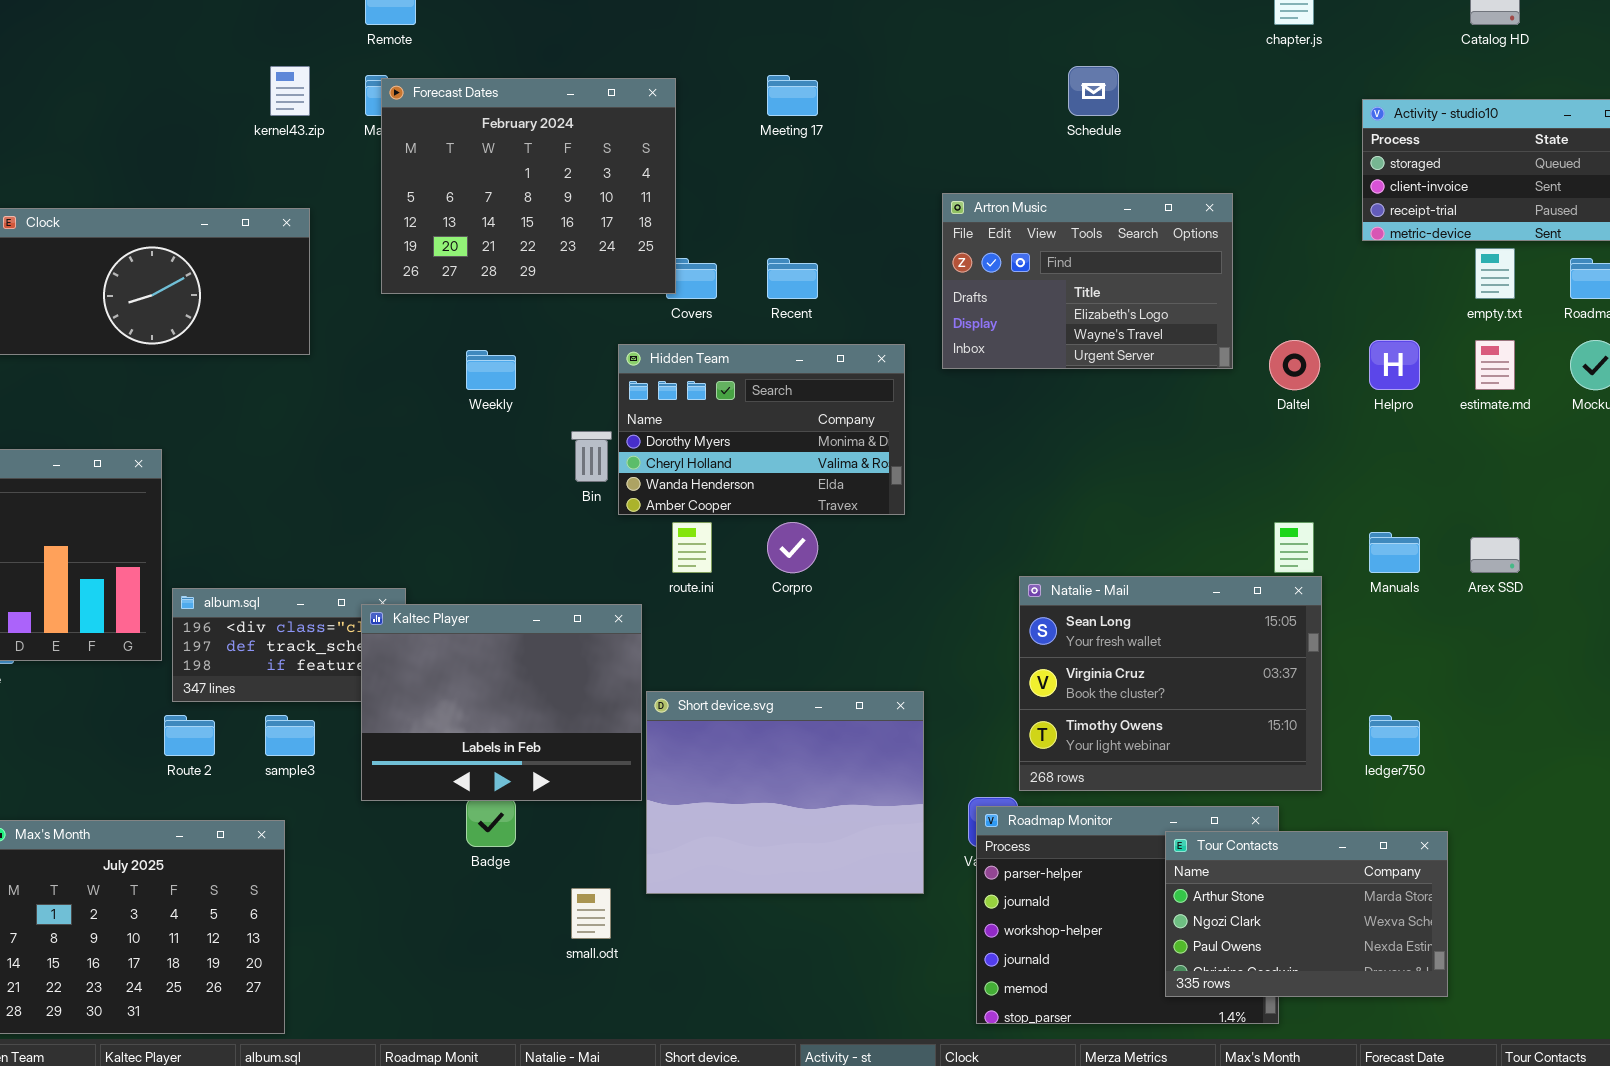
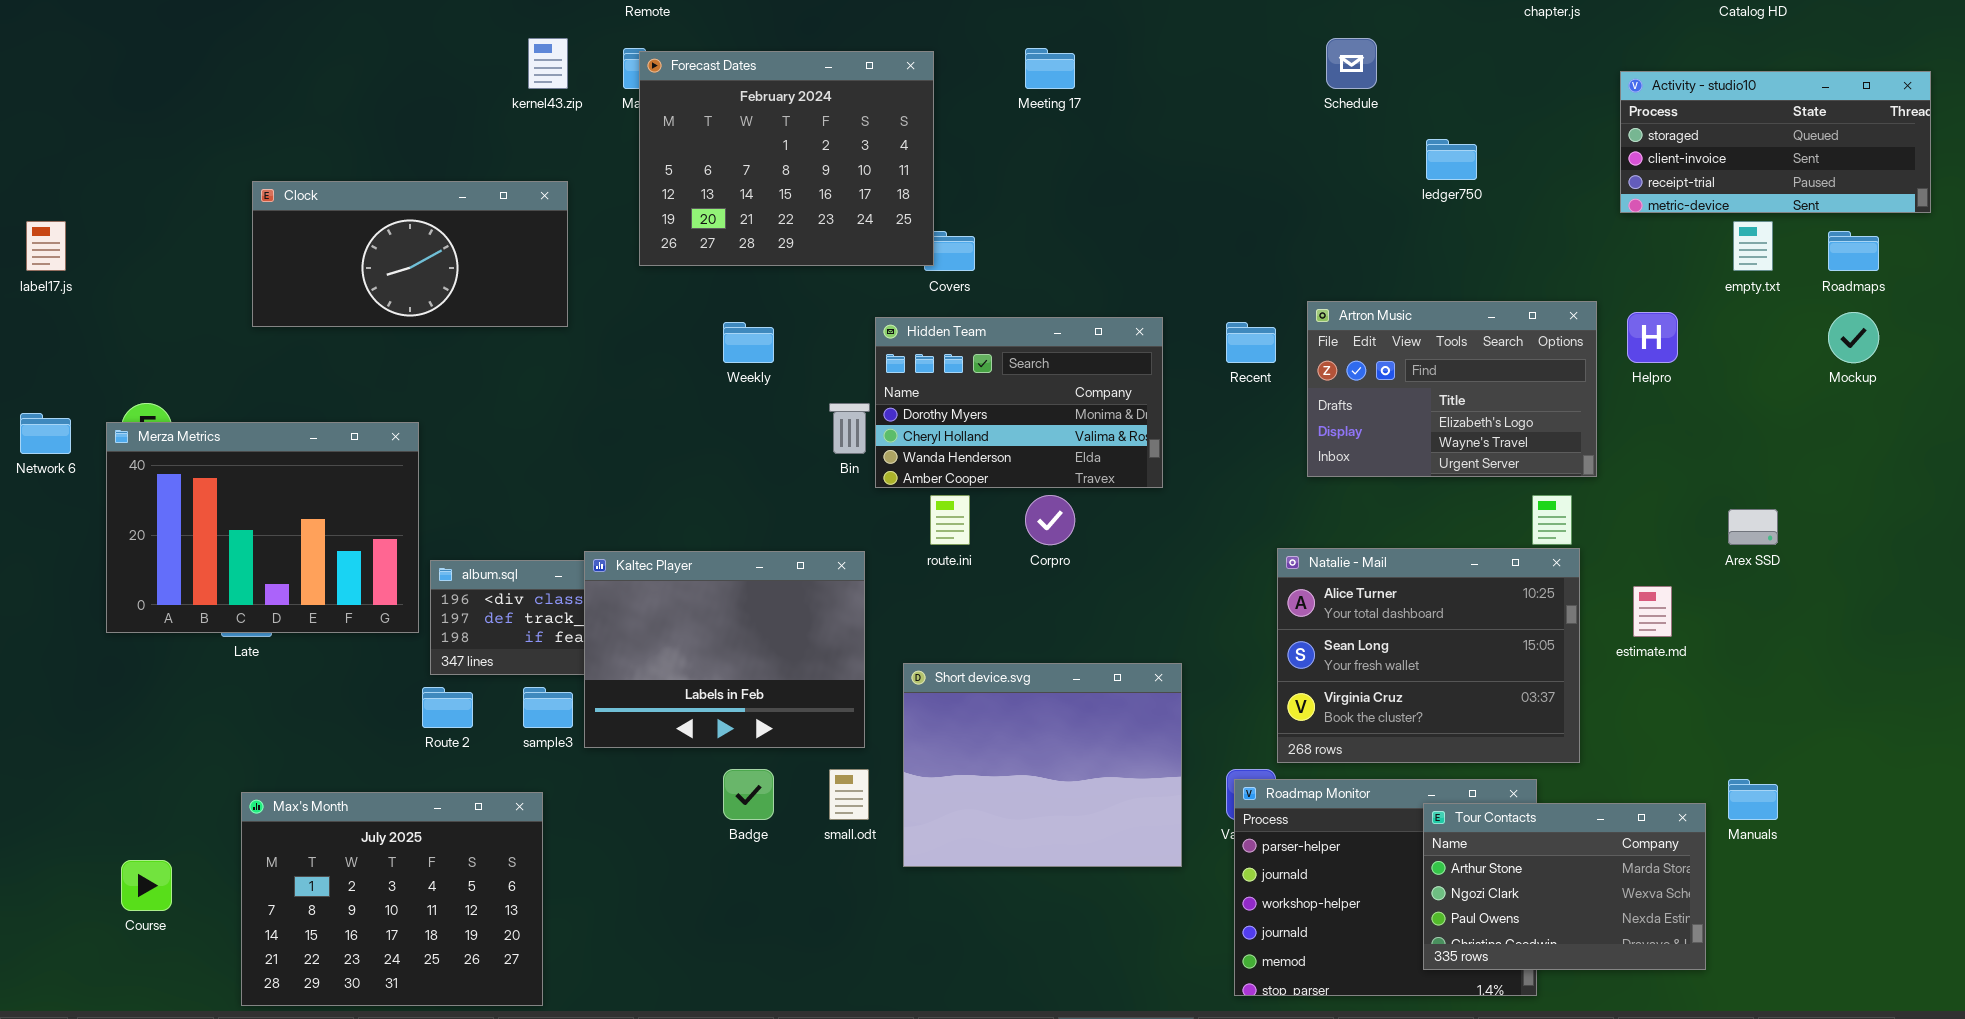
Artron Music: [942,193,1233,369] -> [1307,301,1597,477], moved
Recent: [767,258,818,299] -> [1226,322,1276,363], moved
estimate.md: [1475,340,1515,390] -> [1633,586,1672,637], moved
Manuals: [1369,532,1420,573] -> [1728,779,1778,820], moved
Natalie - Mail: [1019,576,1322,791] -> [1277,548,1580,763], scrolled up 1 row
Kaltec Player: [361,604,642,801] -> [584,551,865,748], moved
ledger750: [1369,715,1420,756] -> [1426,139,1477,180], moved
small.odt: [571,888,611,939] -> [829,769,869,820], moved

